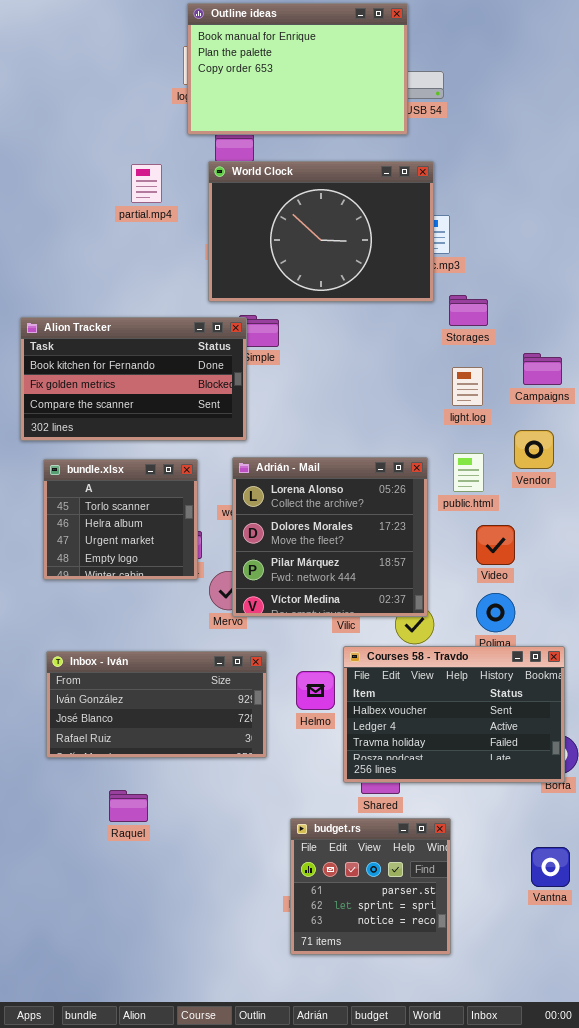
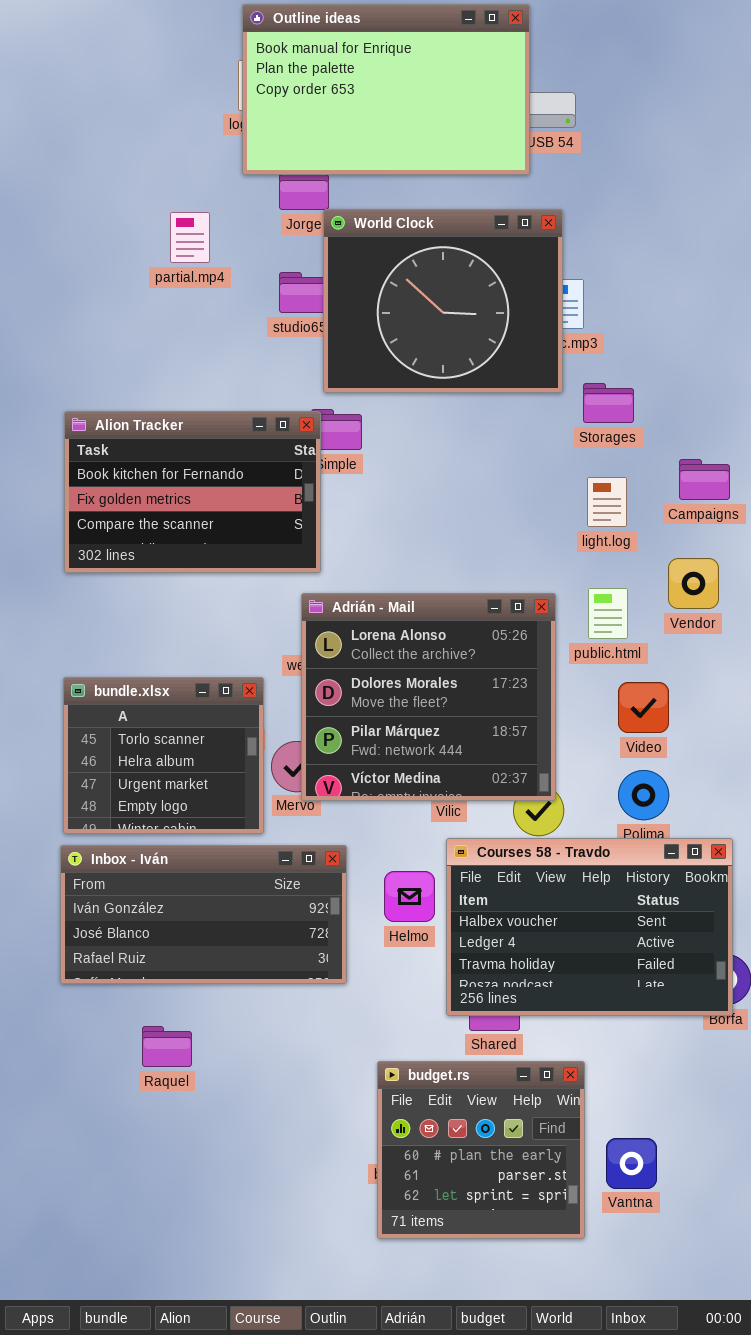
World Clock: [208,161,434,302] -> [323,209,563,393], resized
Alion Tracker: [20,317,247,441] -> [64,411,321,573], resized
bundle.xlsx: [43,459,198,580] -> [63,677,264,834], moved
budget.rs: [290,818,451,955] -> [377,1061,585,1239], scrolled up 1 row
Vantna: [531,847,570,887] -> [606,1138,657,1189], moved

